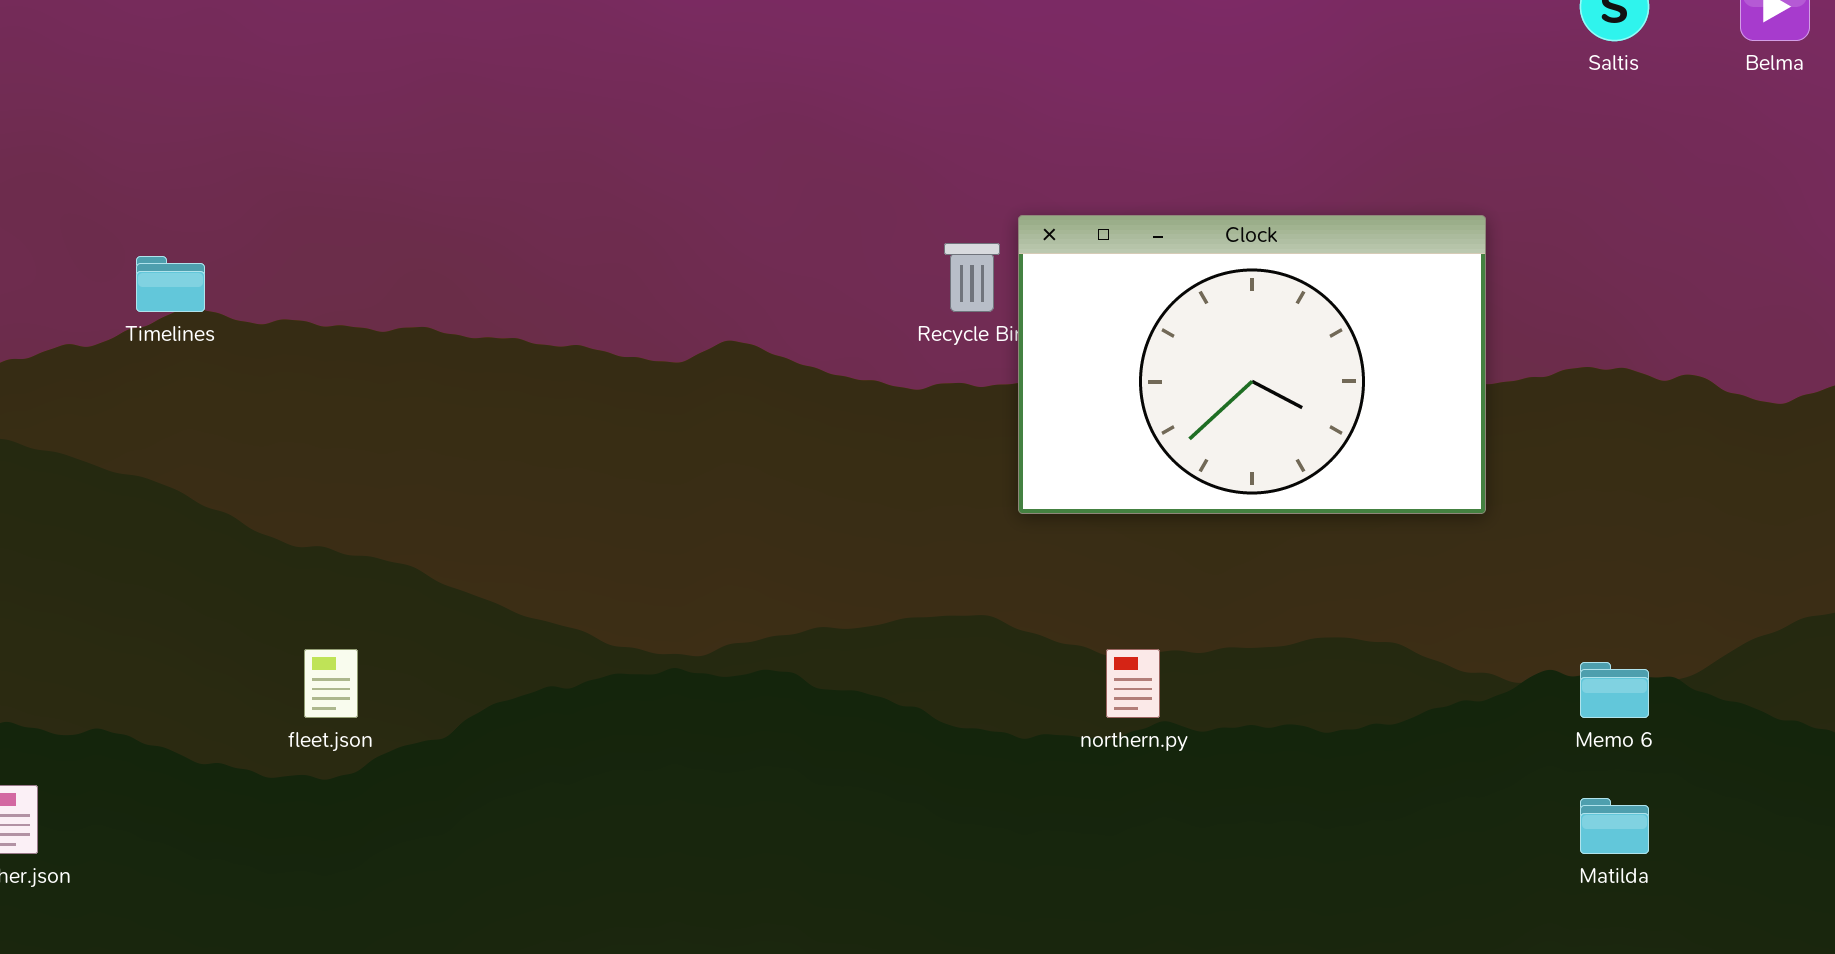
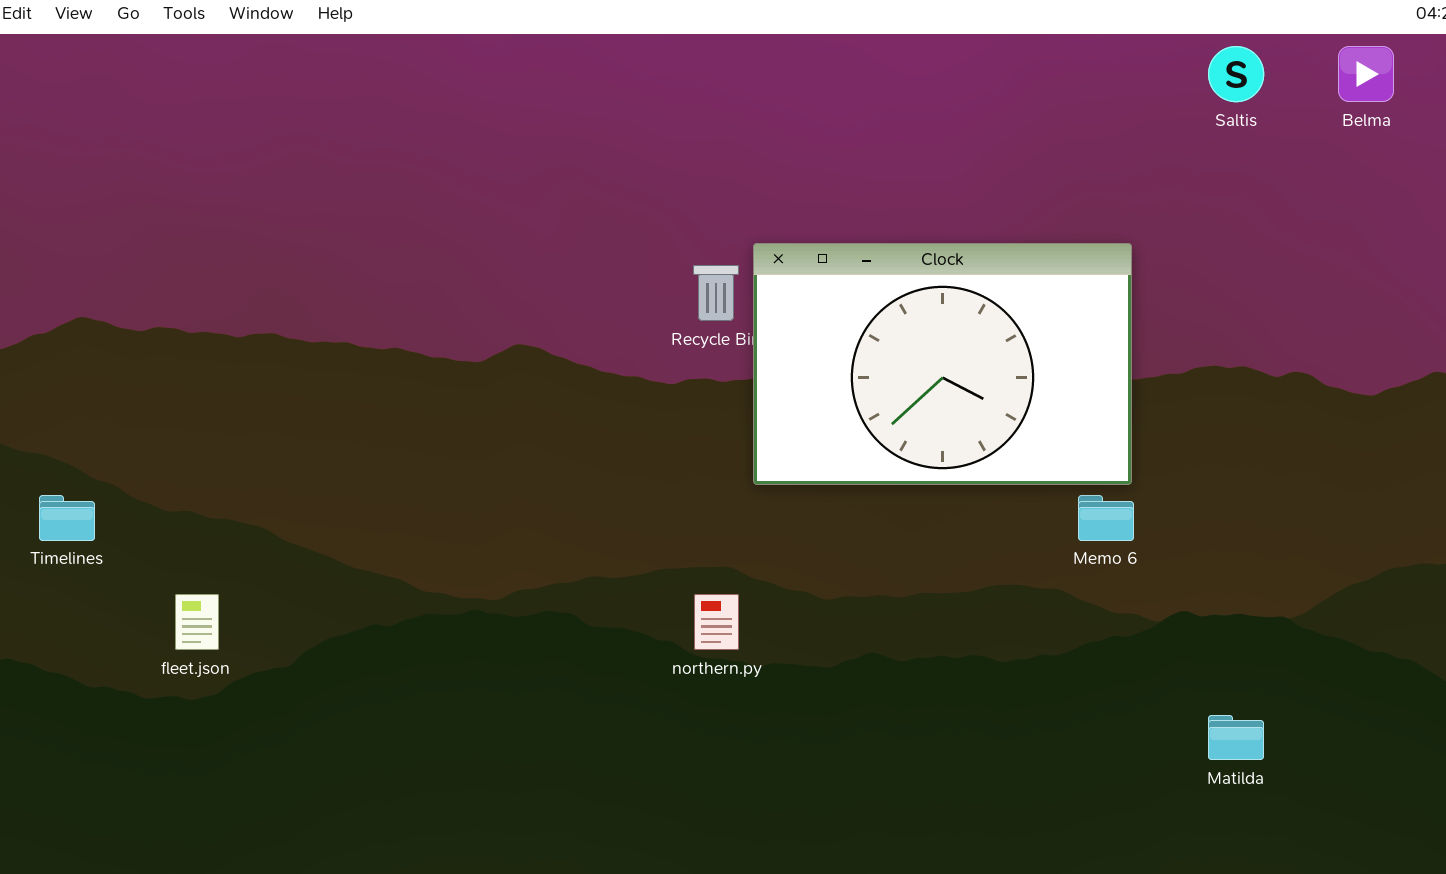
Timelines: [136,256,205,312] -> [39,495,95,541], moved
northern.py: [1106,649,1160,718] -> [694,594,739,650], moved
Memo 6: [1580,662,1649,718] -> [1078,495,1134,541], moved

